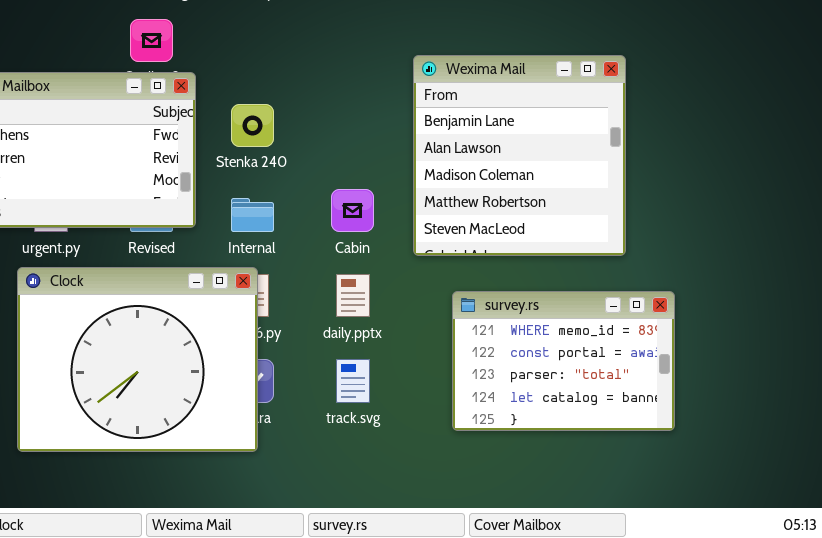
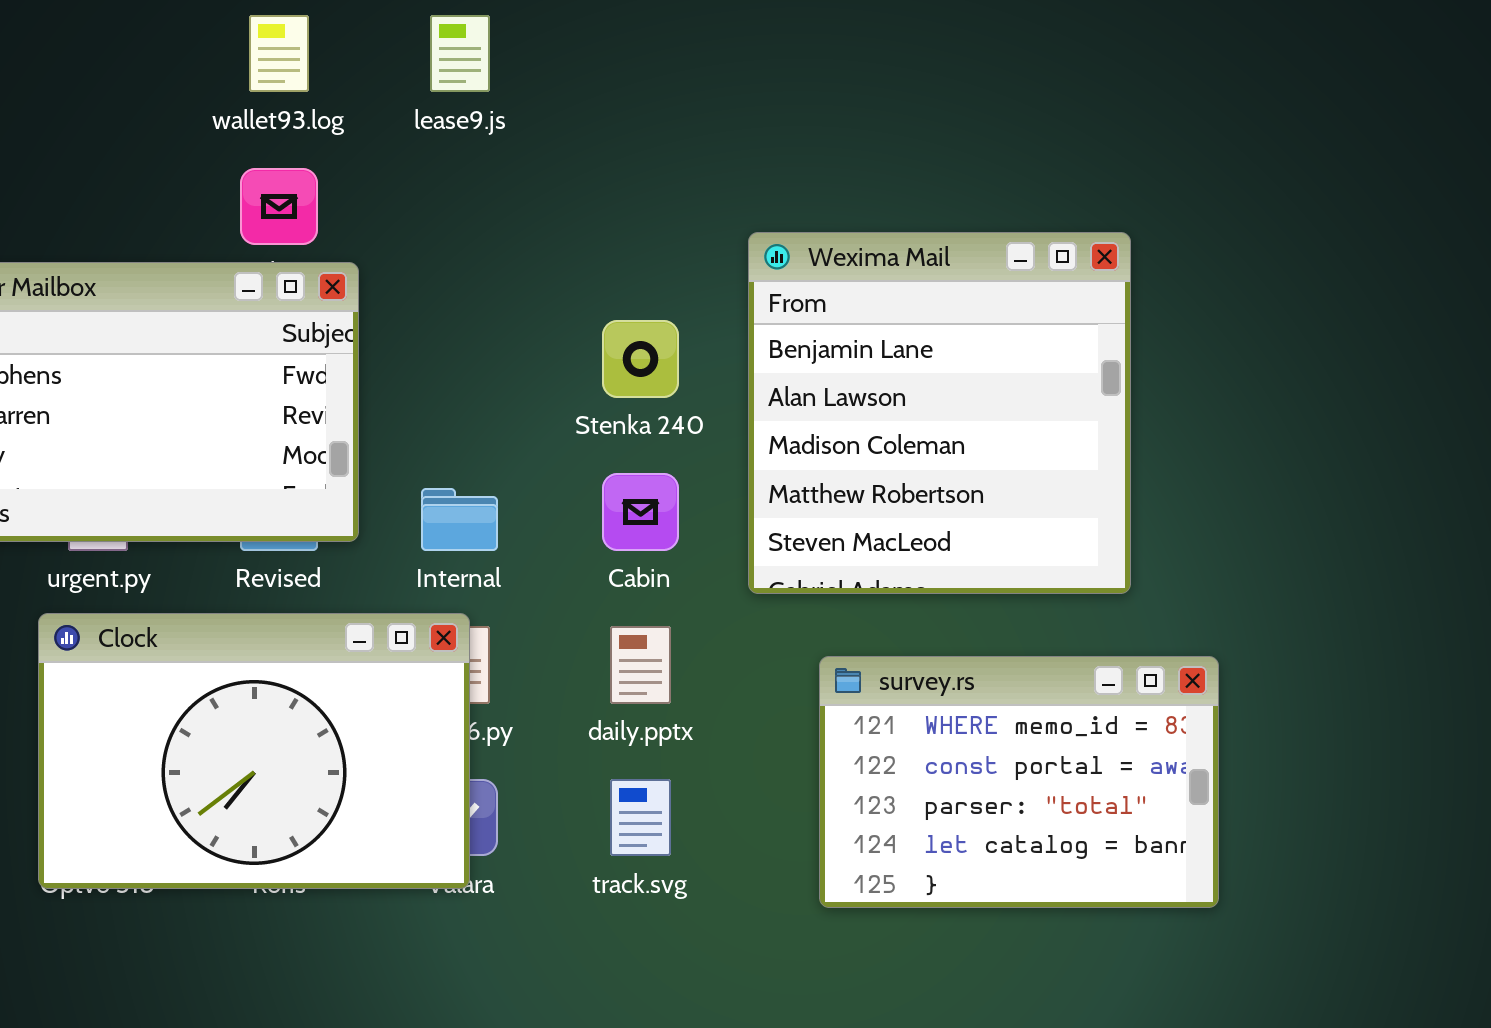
Stenka 240: [231,104,274,147] -> [602,320,679,398], moved
Clock: [17,267,258,452] -> [38,613,470,889], resized

